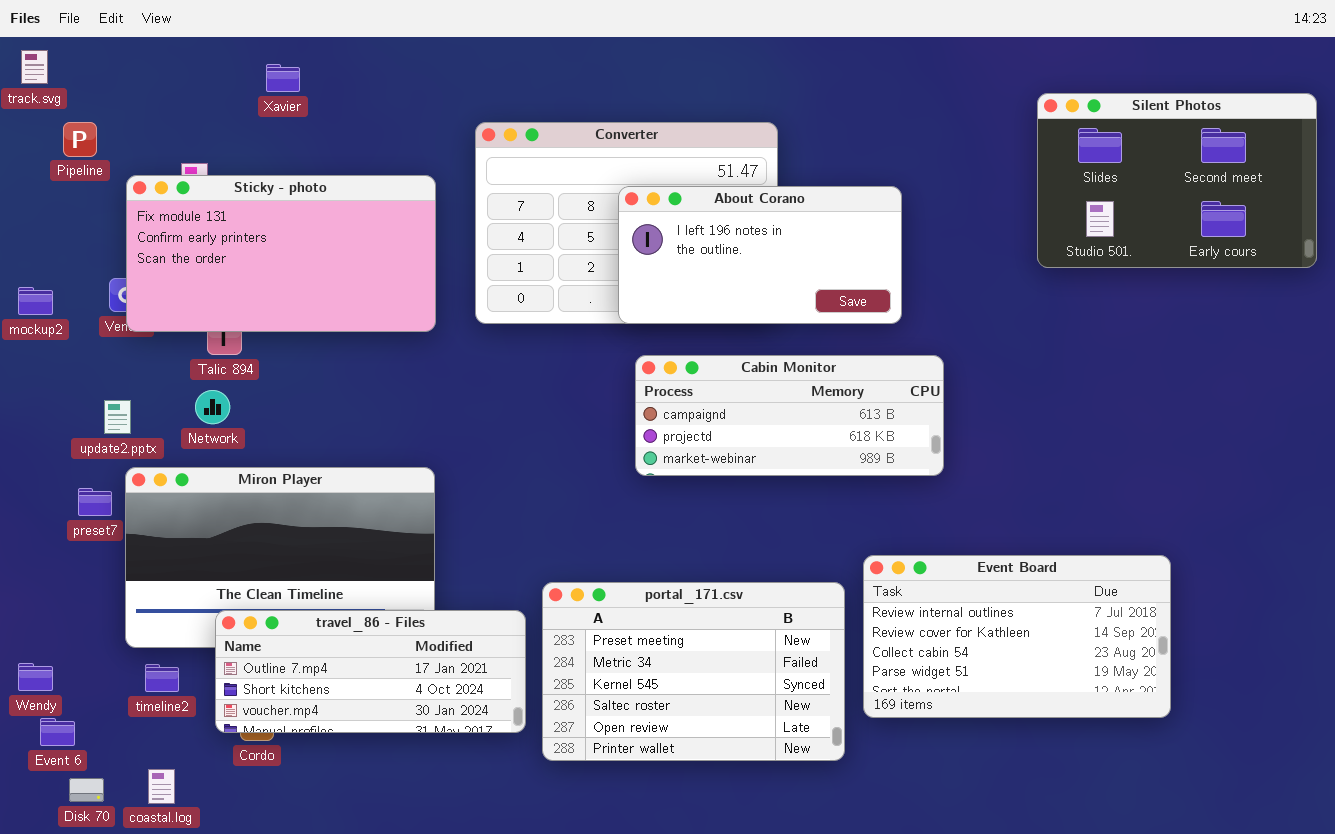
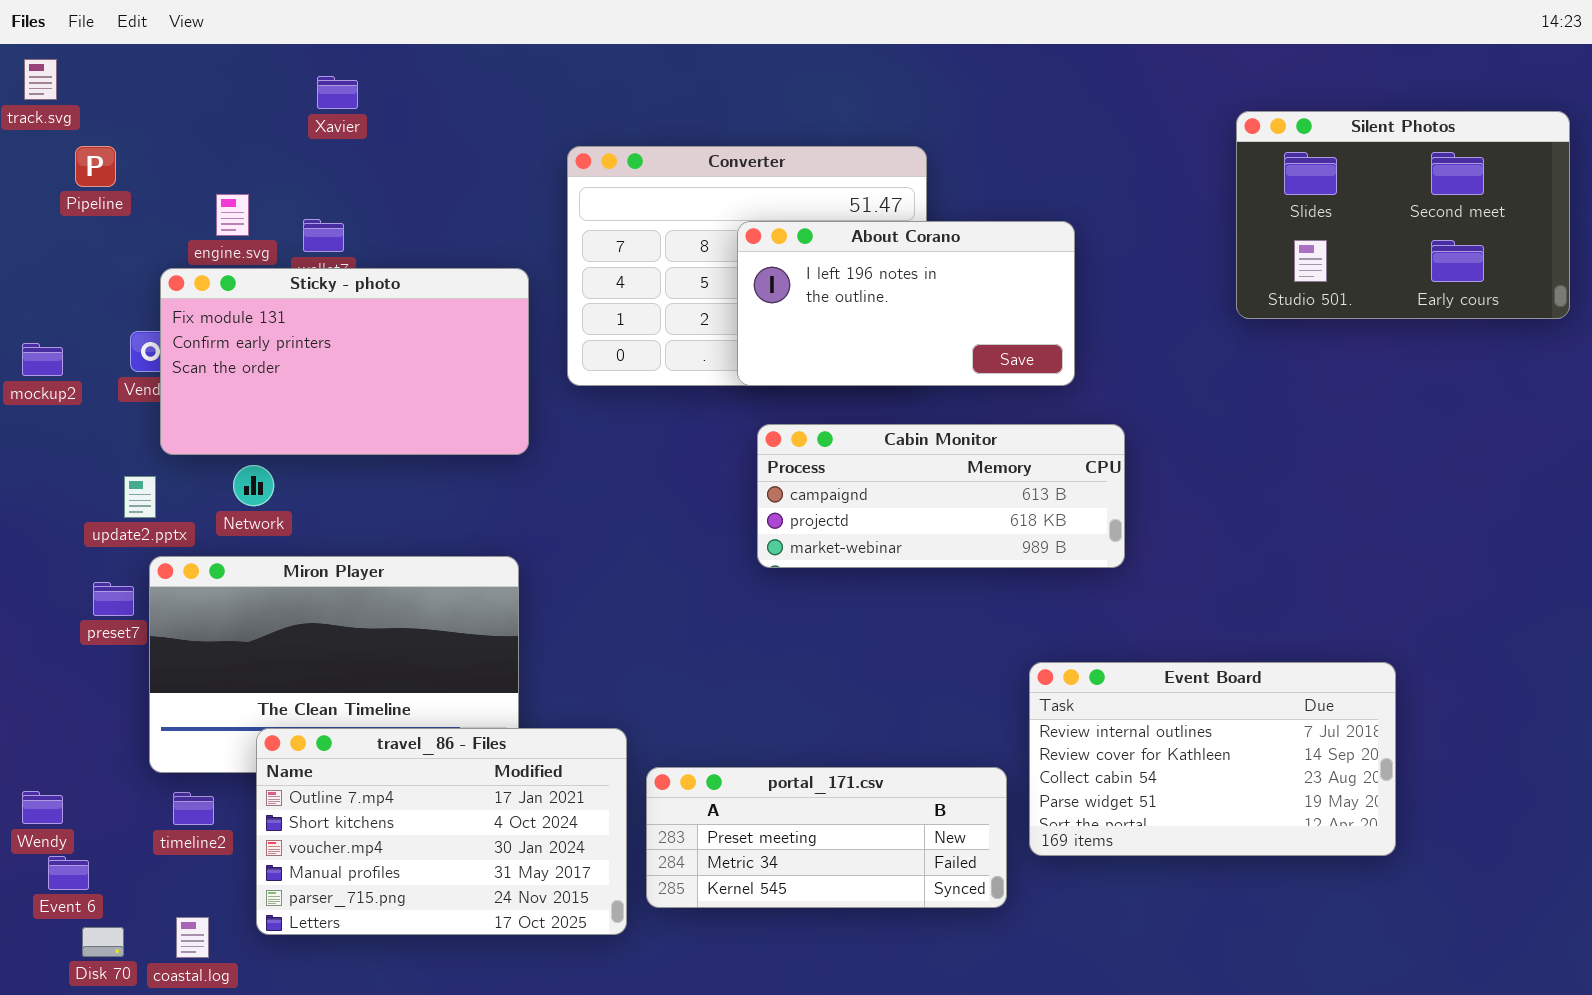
Sticky - photo: [126,175,436,332] -> [160,268,529,455], moved
portal_171.csv: [542,582,845,761] -> [646,767,1007,908], resized
travel_86 - Files: [215,610,526,733] -> [256,728,627,935], resized

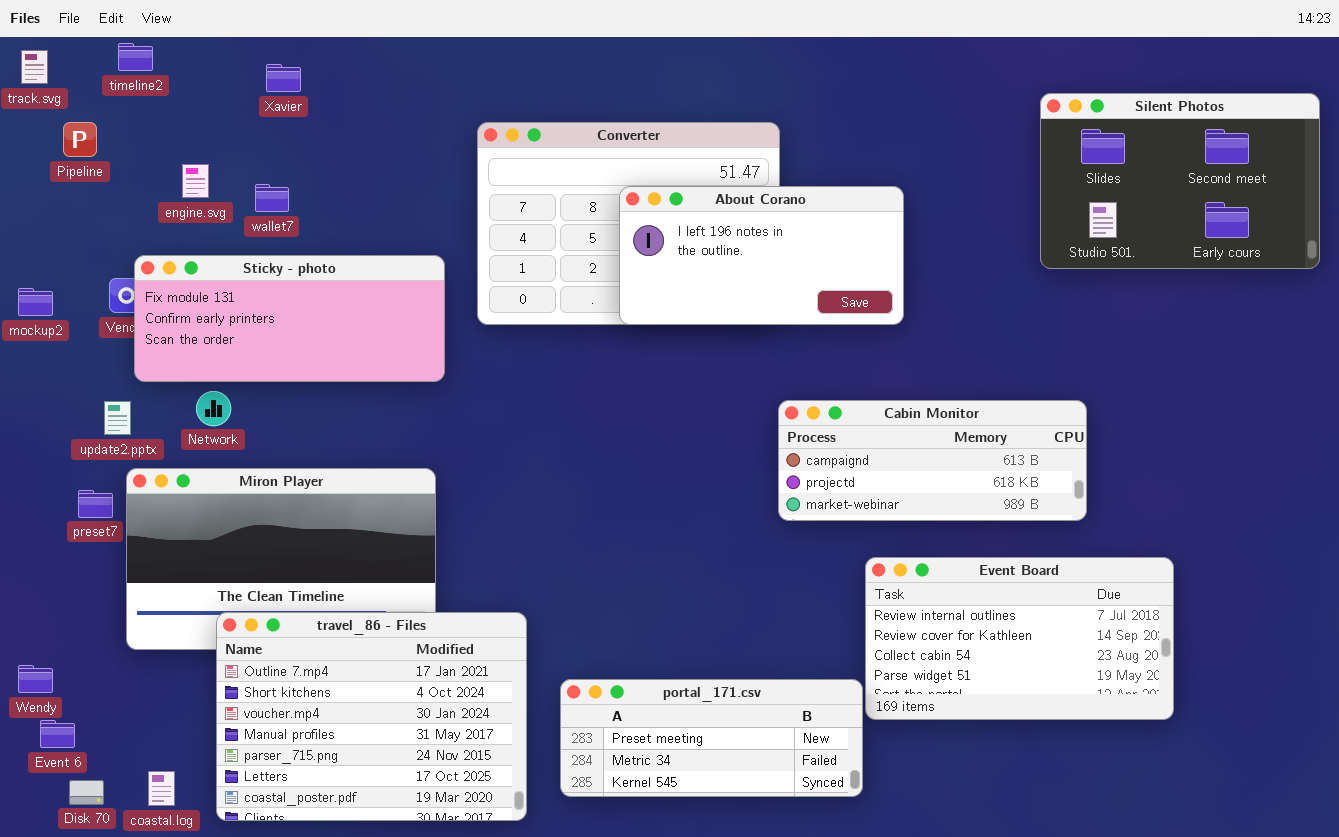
Sticky - photo: [160,268,529,455] -> [134,255,445,382], resized
Cabin Monitor: [757,424,1125,568] -> [778,400,1087,521], moved
travel_86 - Files: [256,728,627,935] -> [216,612,527,821], resized
portal_171.csv: [646,767,1007,908] -> [560,679,863,797], moved
timeline2: [173,792,214,825] -> [118,43,153,71], moved

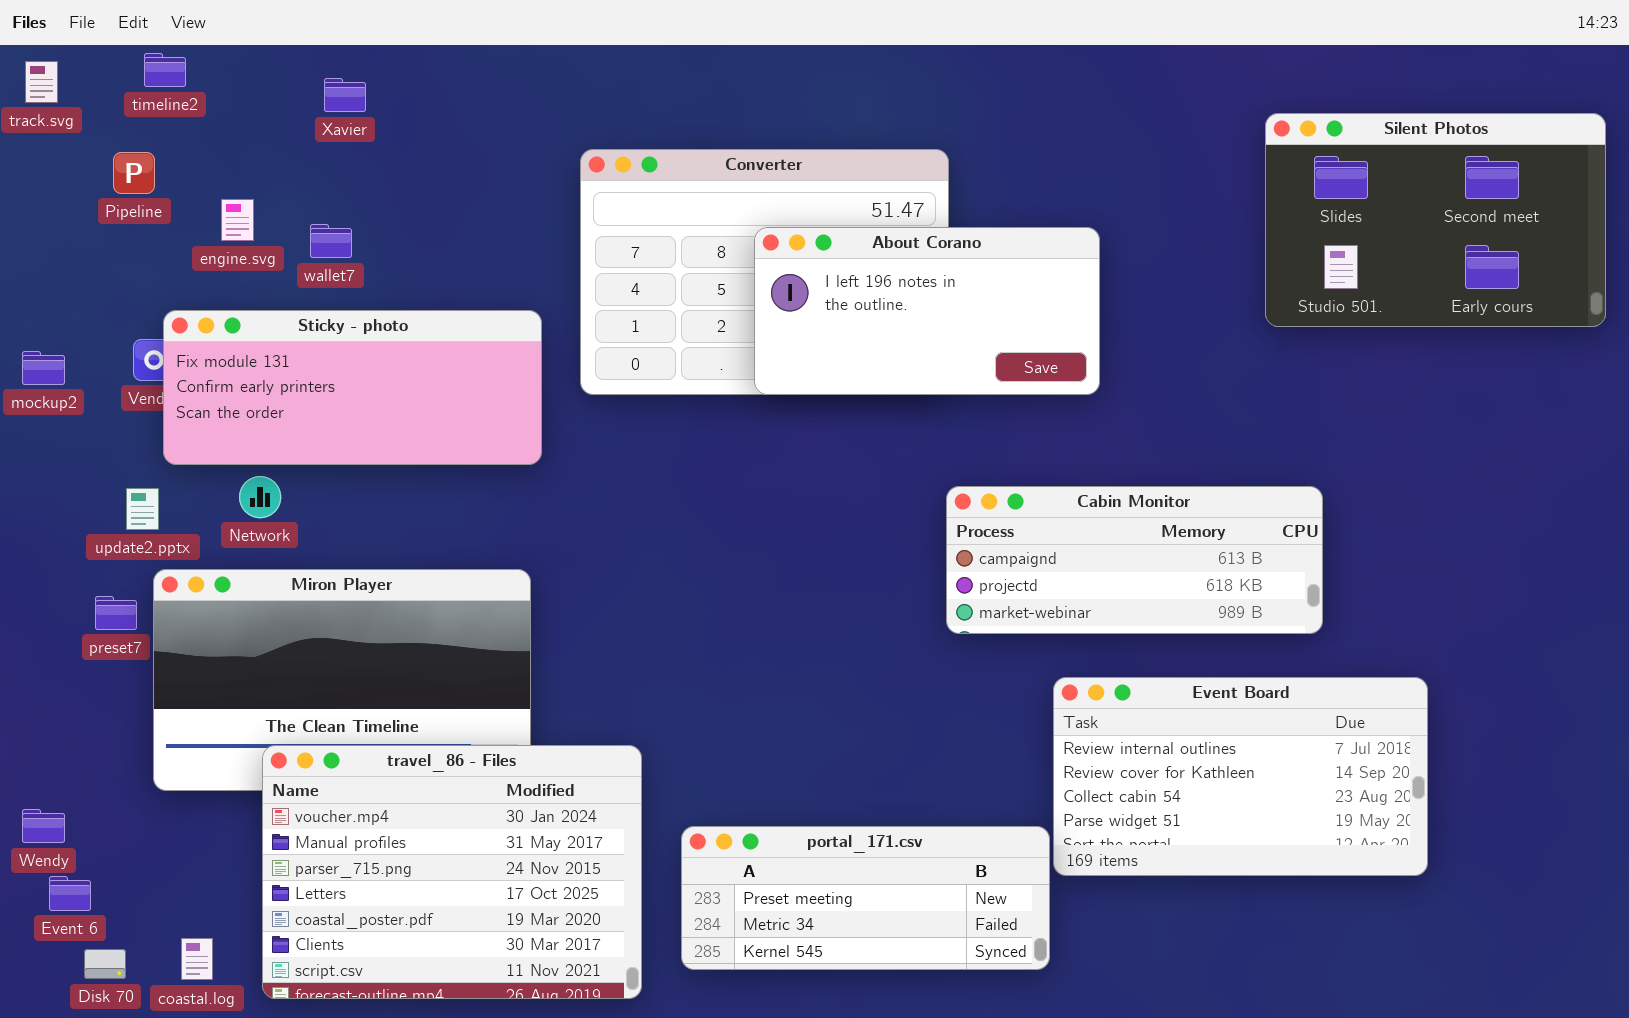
Pipeline: [63,122,97,157] -> [113,152,155,194], moved
travel_86 - Files: [216,612,527,821] -> [262,745,642,999], scrolled down 2 rows

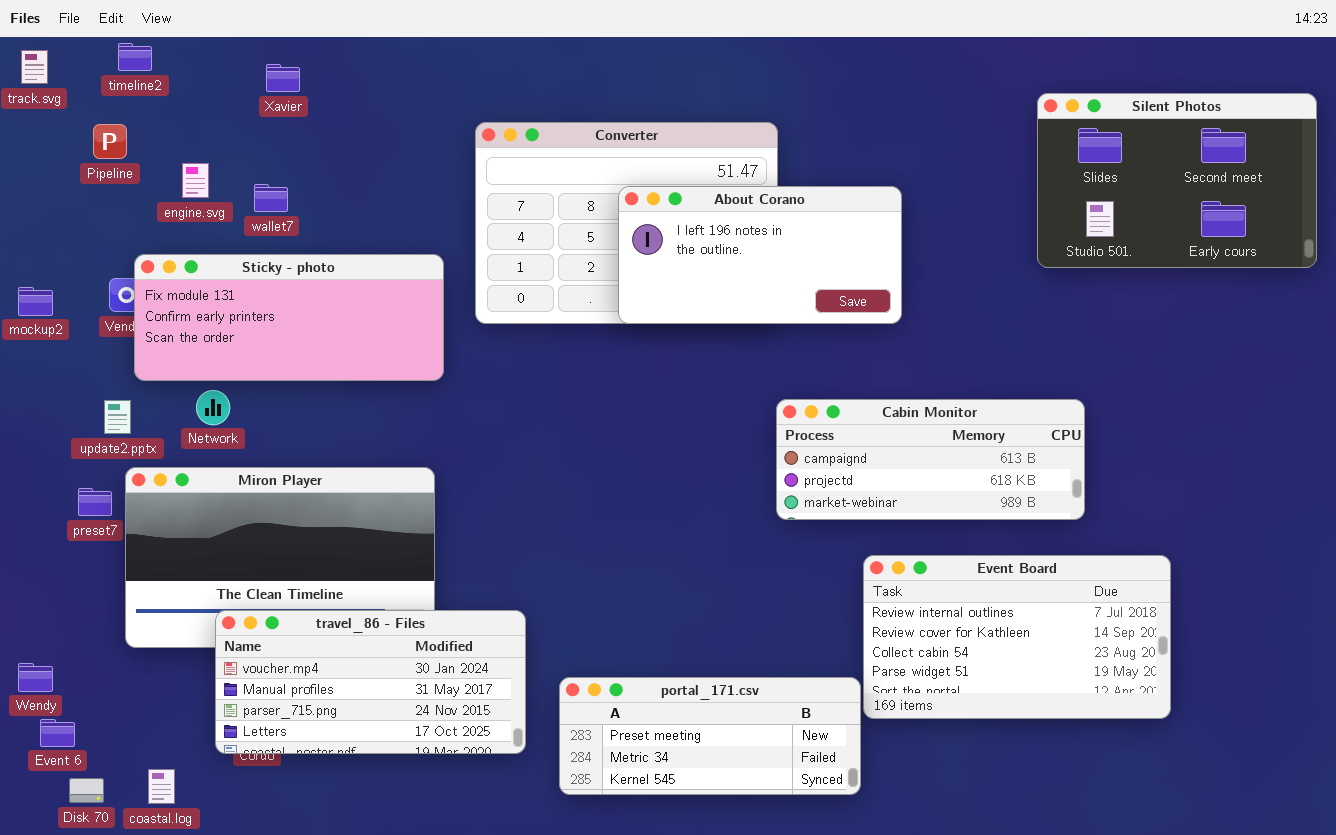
travel_86 - Files: [262,745,642,999] -> [215,610,526,754], resized

